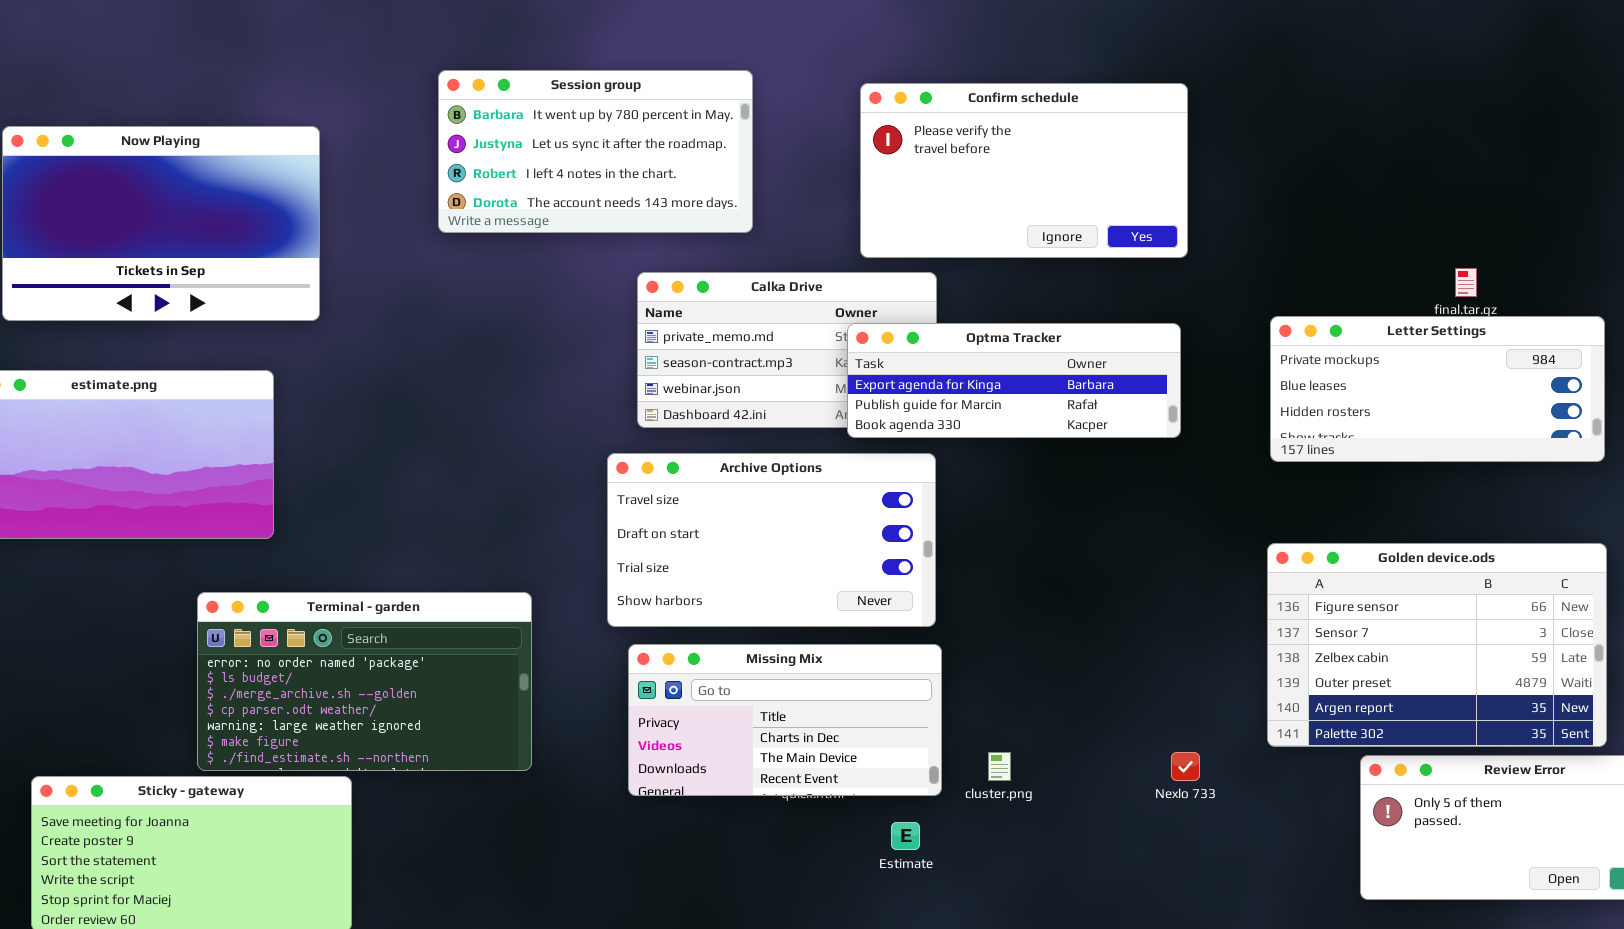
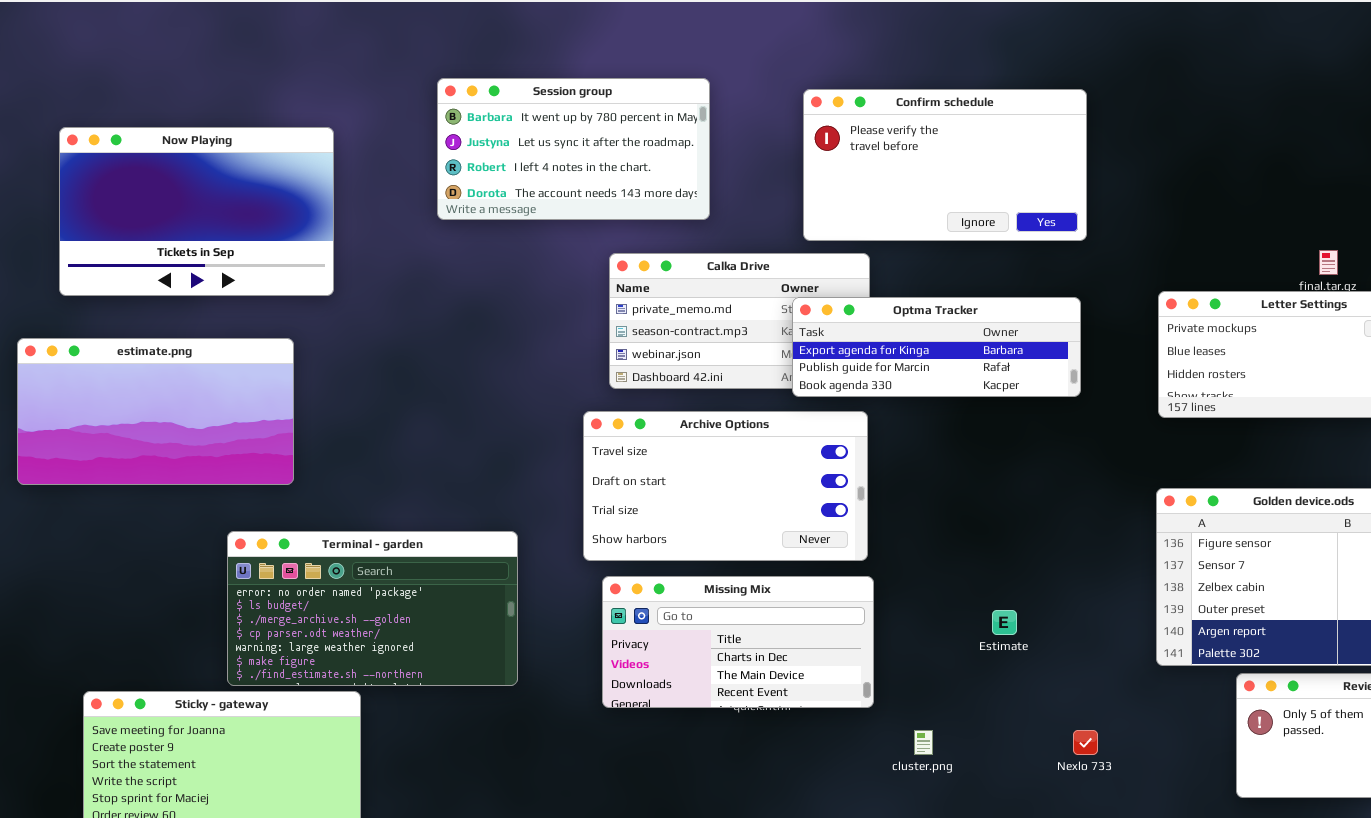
cluster.png: [988,752,1011,781] -> [914,730,933,755], moved
Nexlo 733: [1171,752,1200,781] -> [1073,730,1098,755], moved
Estimate: [891,822,920,850] -> [992,610,1017,635], moved

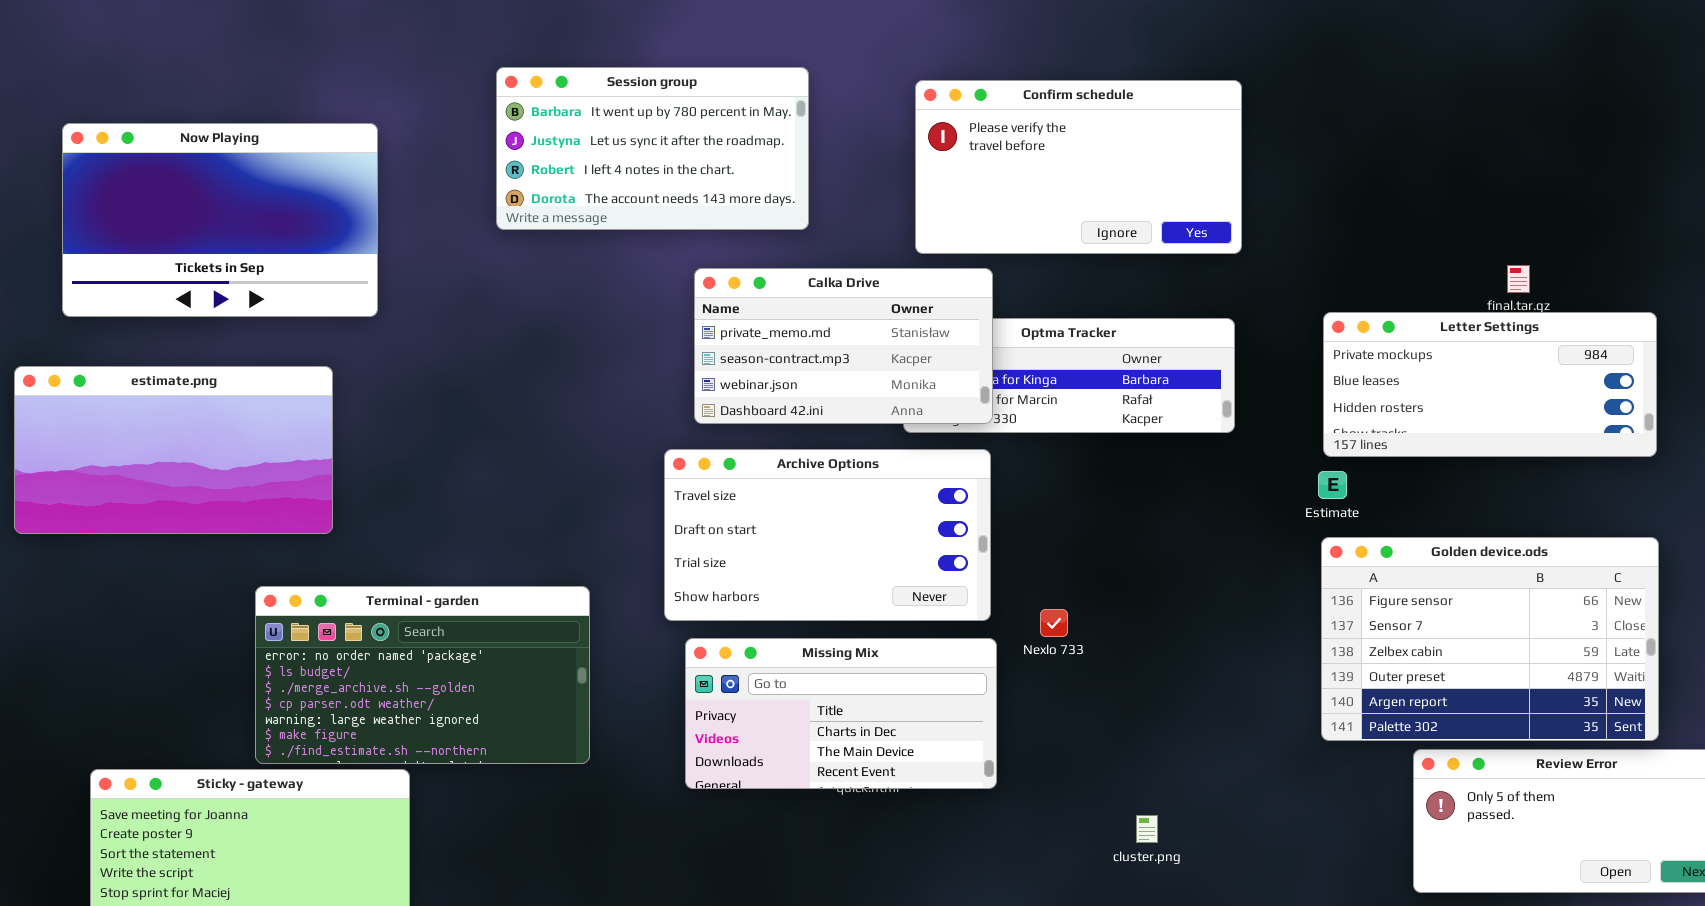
Calka Drive: [609,253,870,389] -> [694,268,993,424], raised
Estimate: [992,610,1017,635] -> [1318,471,1347,499], moved
cluster.png: [914,730,933,755] -> [1136,815,1158,843], moved
Nexlo 733: [1073,730,1098,755] -> [1040,609,1068,637], moved

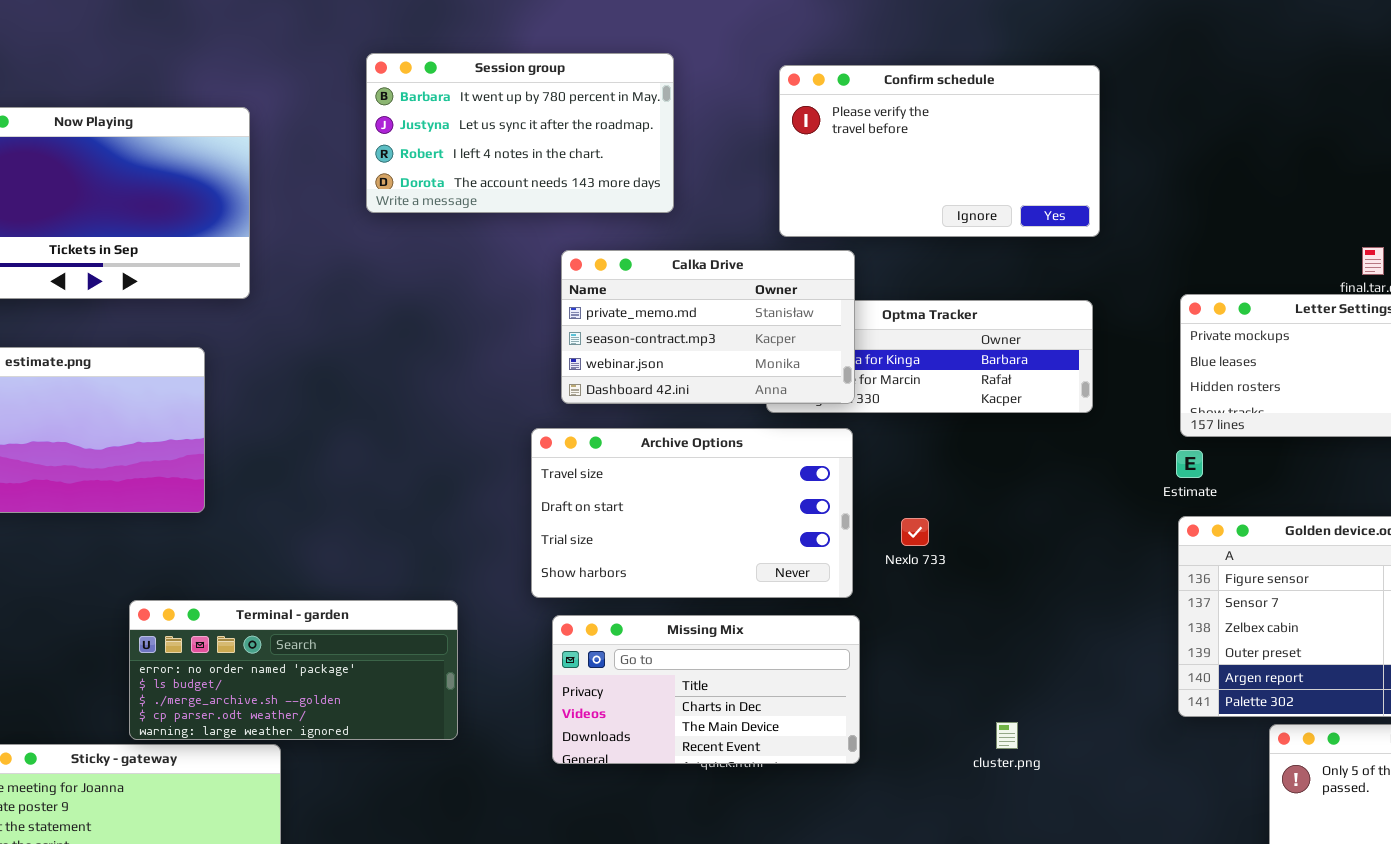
Terminal - garden: [255,586,590,764] -> [129,600,458,740], resized
Nexlo 733: [1040,609,1068,637] -> [901,518,929,546], moved
cluster.png: [1136,815,1158,843] -> [996,722,1018,749], moved

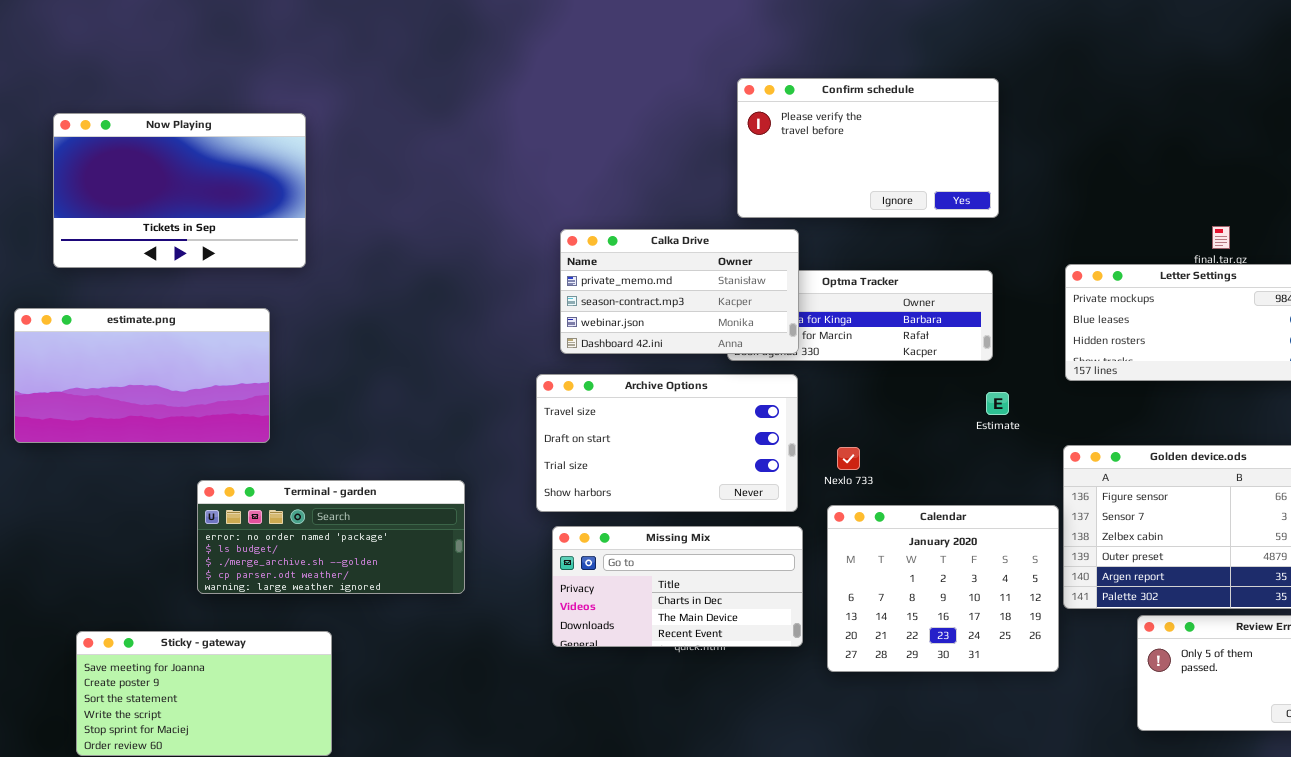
Session group: [366,53,674,213] -> none, closed
Estimate: [1176,450,1203,478] -> [986,392,1009,415], moved
Calendar: none -> [827,505,1059,672], opened
Terminal - garden: [129,600,458,740] -> [197,480,465,594], moved

